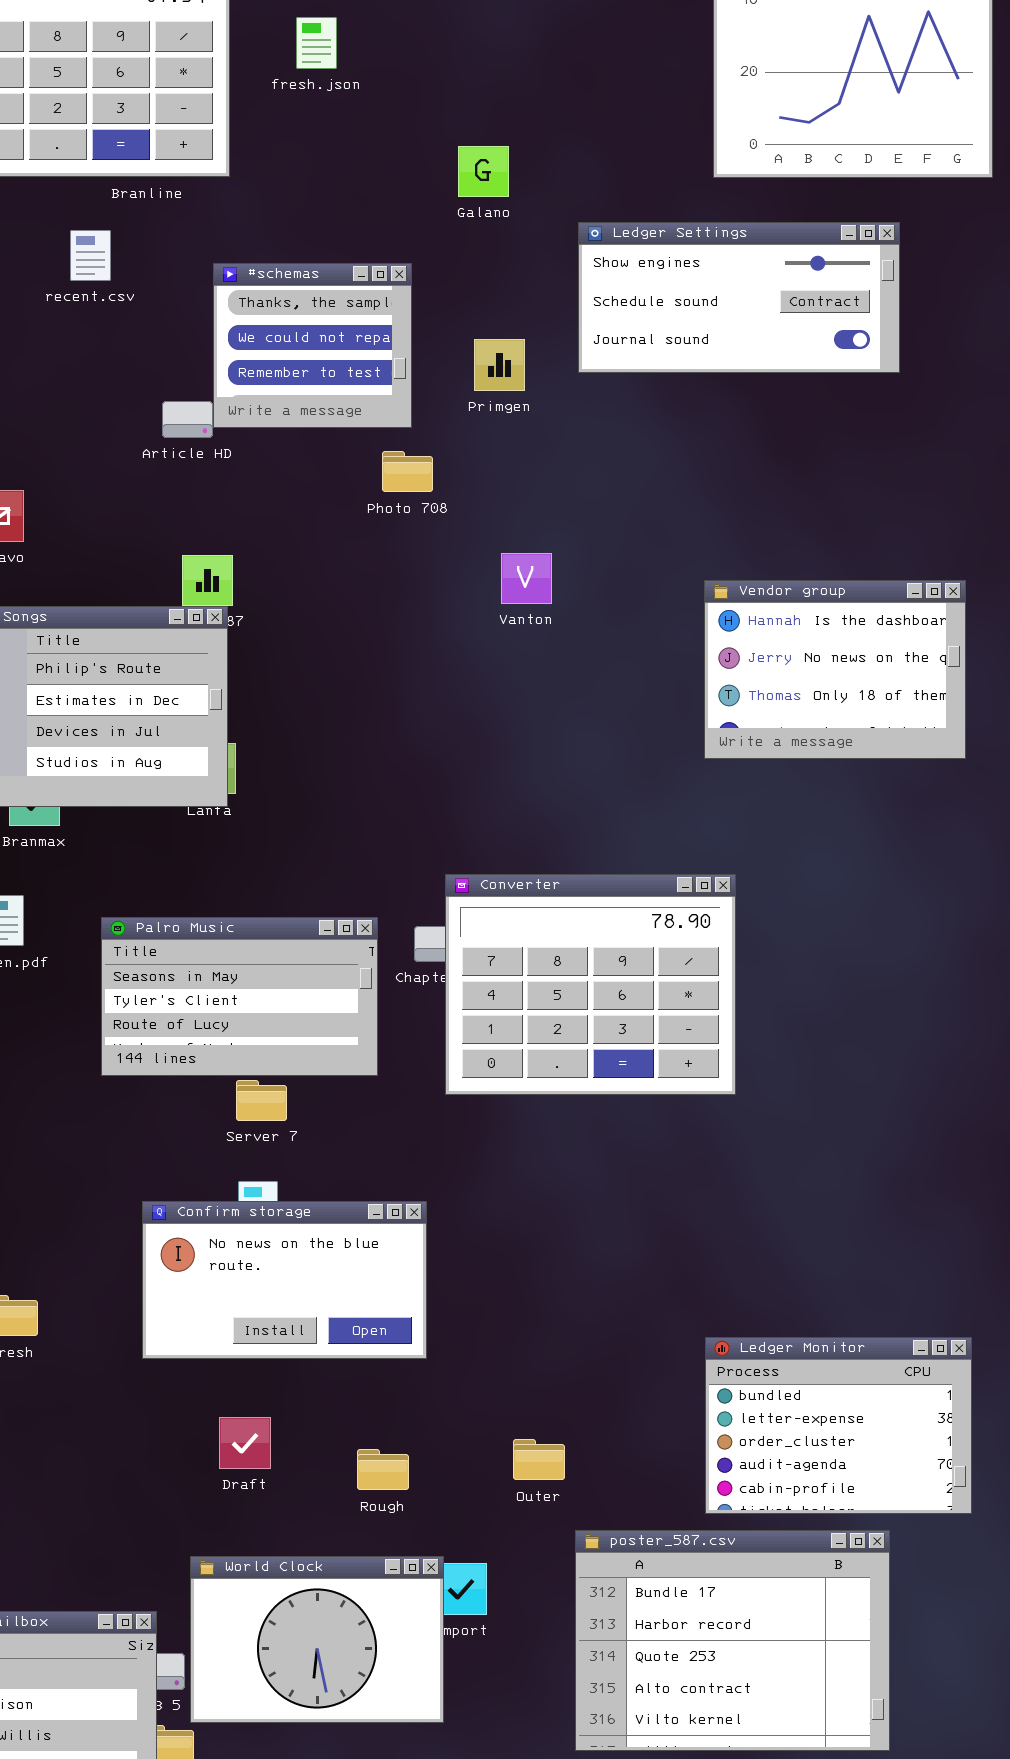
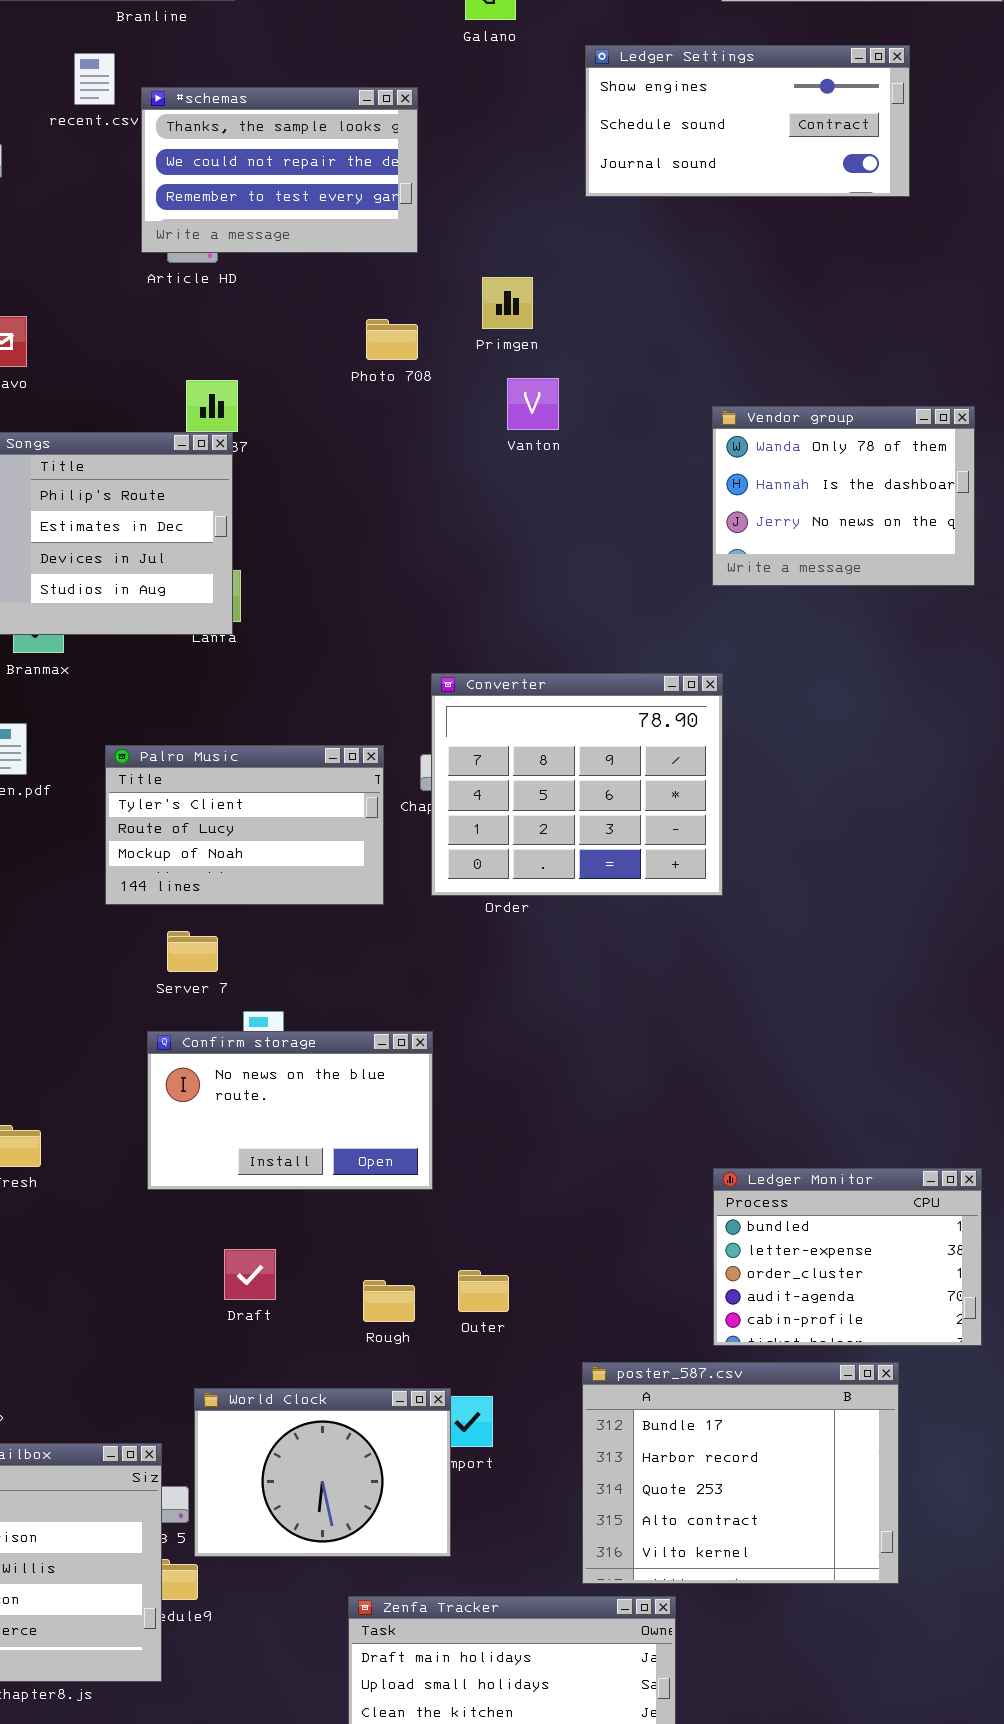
#schemas: [213,263,412,428] -> [141,87,418,253], resized
Primgen: [474,339,525,391] -> [482,277,533,329], moved
Photo 708: [382,451,433,492] -> [366,319,418,360], moved
Vendor group: [704,580,966,759] -> [712,406,975,586], scrolled up 1 row
Converter: [445,874,736,1095] -> [431,673,723,896], moved
Palro Music: [101,917,378,1076] -> [105,745,384,905], scrolled down 1 row
Server 7: [236,1080,287,1121] -> [167,931,218,972], moved
Outer: [513,1439,565,1480] -> [458,1270,509,1312], moved

